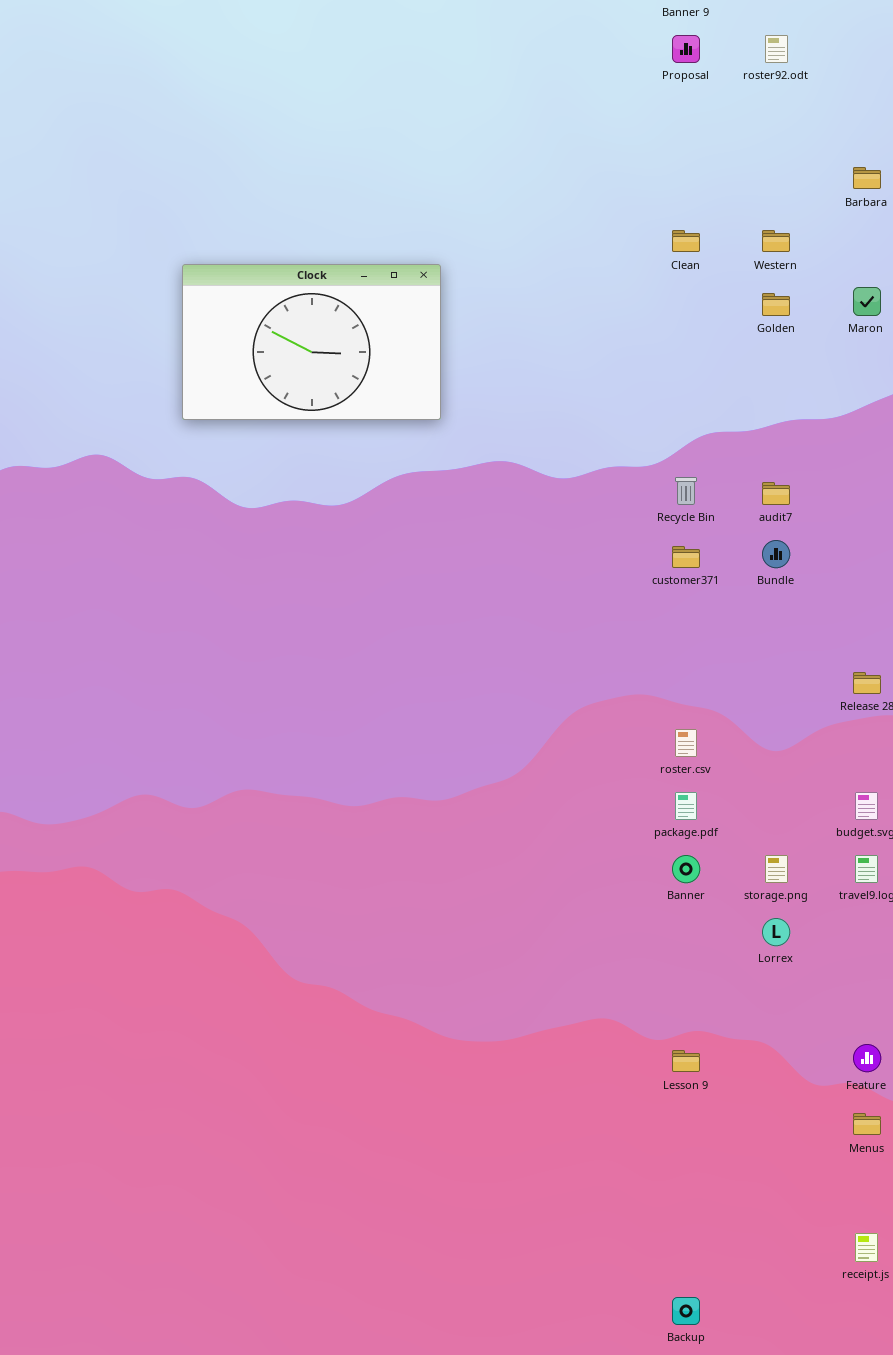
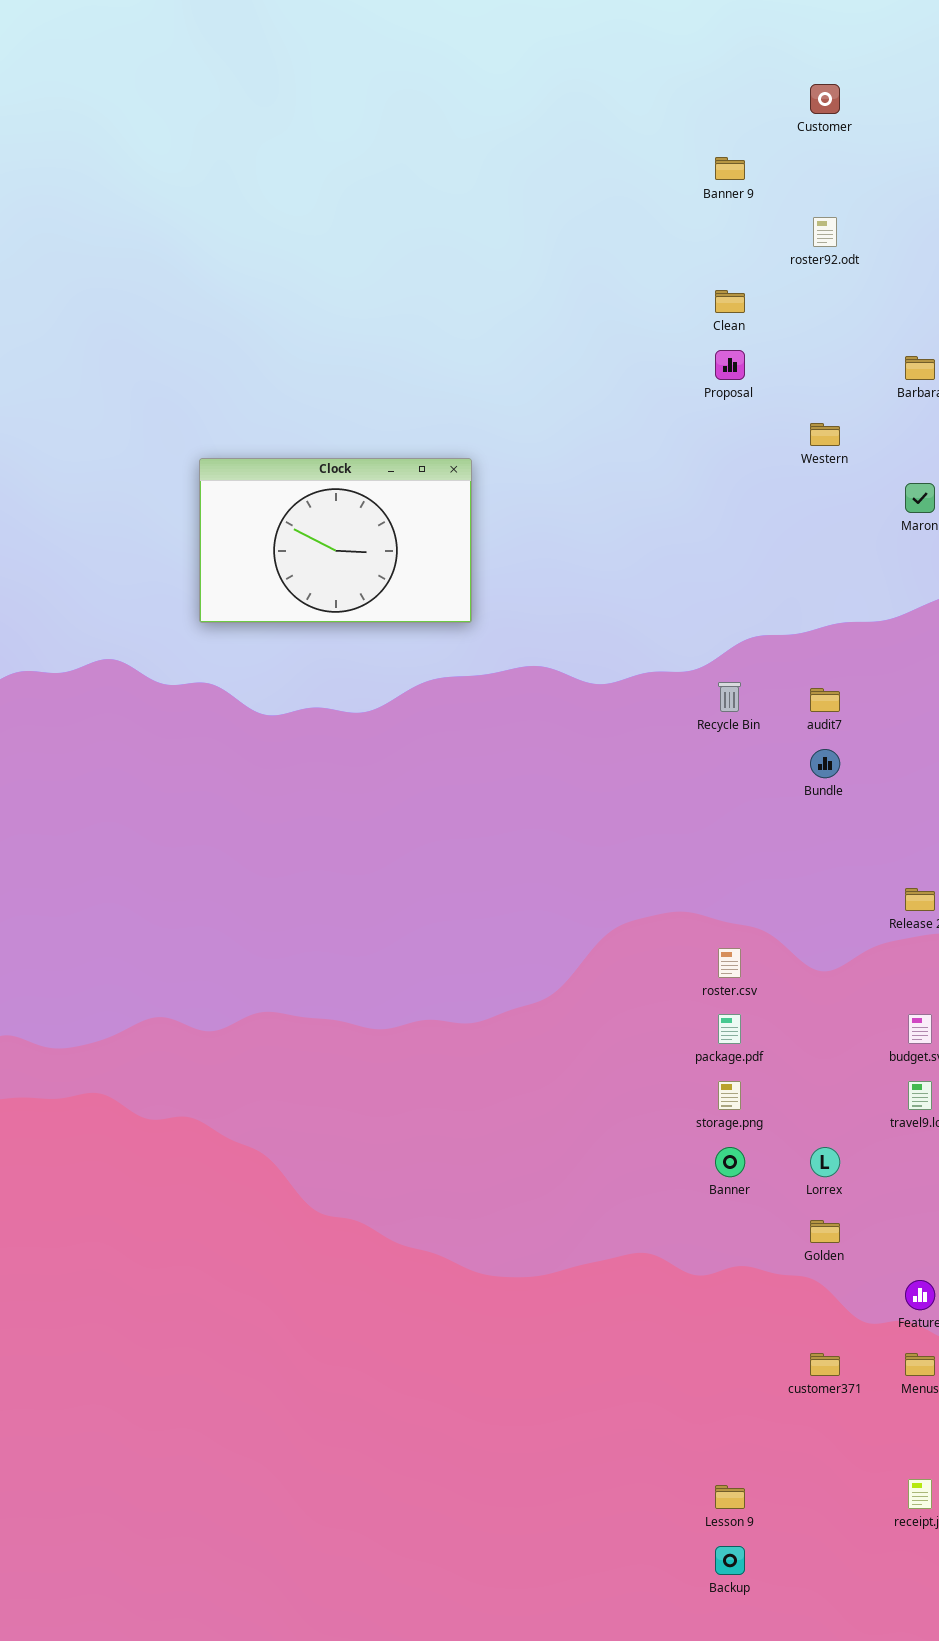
Proposal: [672,35,700,63] -> [715,350,745,380], moved
Clean: [672,230,700,252] -> [715,290,745,313], moved
Golden: [762,293,790,316] -> [810,1220,840,1243], moved
customer371: [672,546,700,568] -> [810,1353,840,1376], moved
Banner: [672,855,700,883] -> [715,1147,745,1177], moved
storage.png: [765,855,788,883] -> [718,1081,741,1110], moved
Lesson 9: [672,1050,700,1072] -> [715,1485,745,1509], moved

